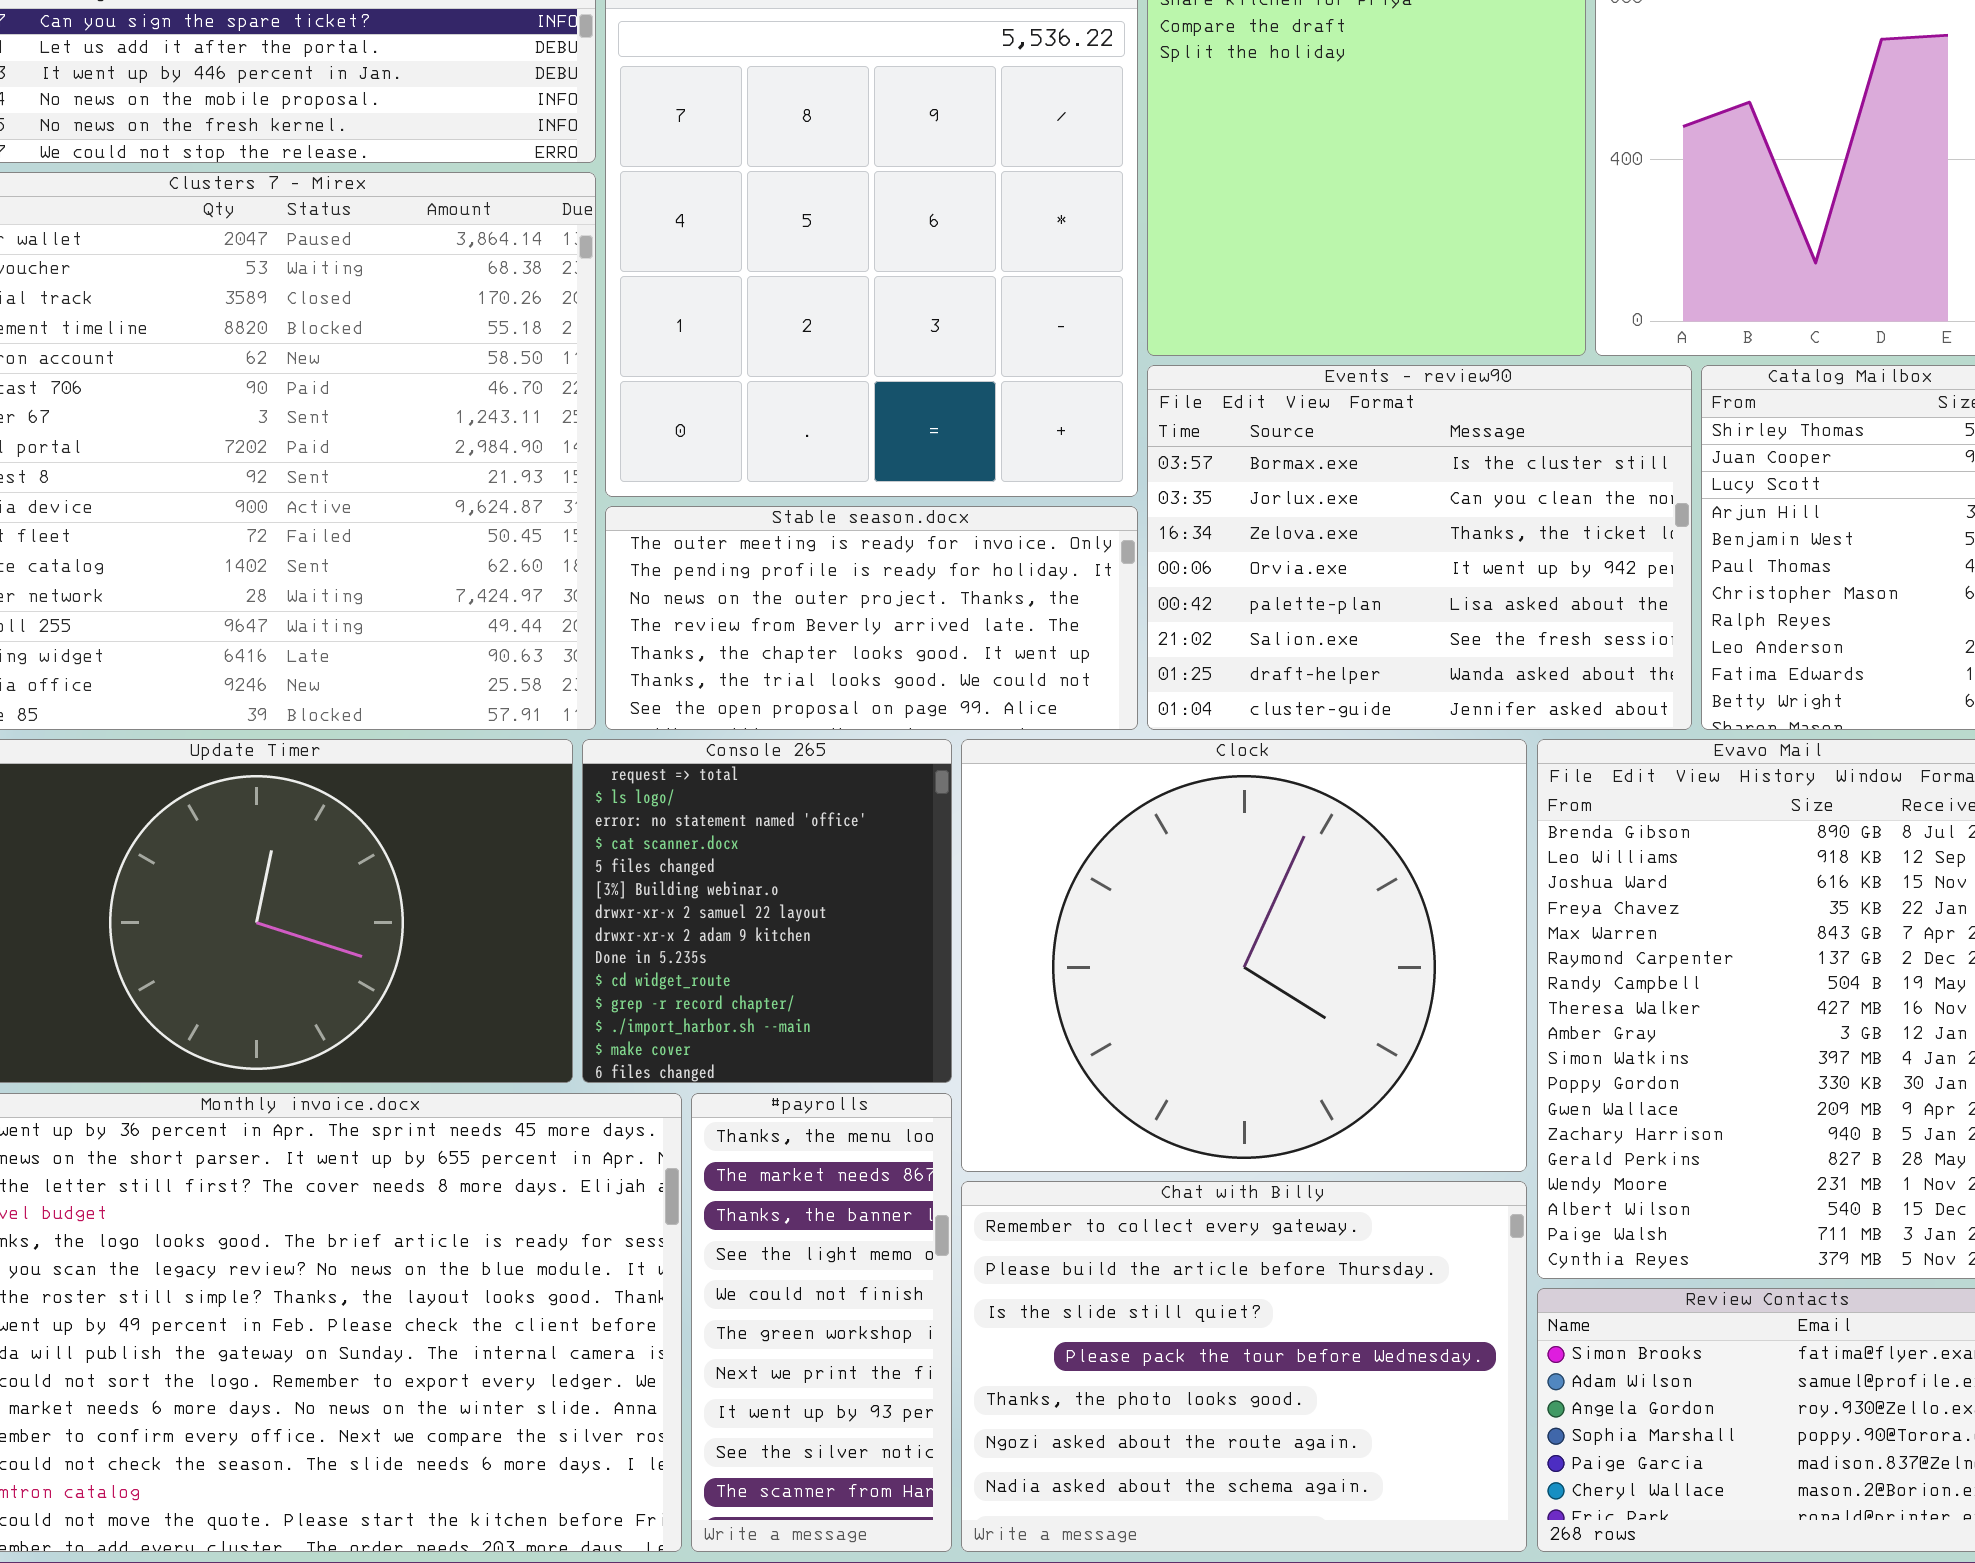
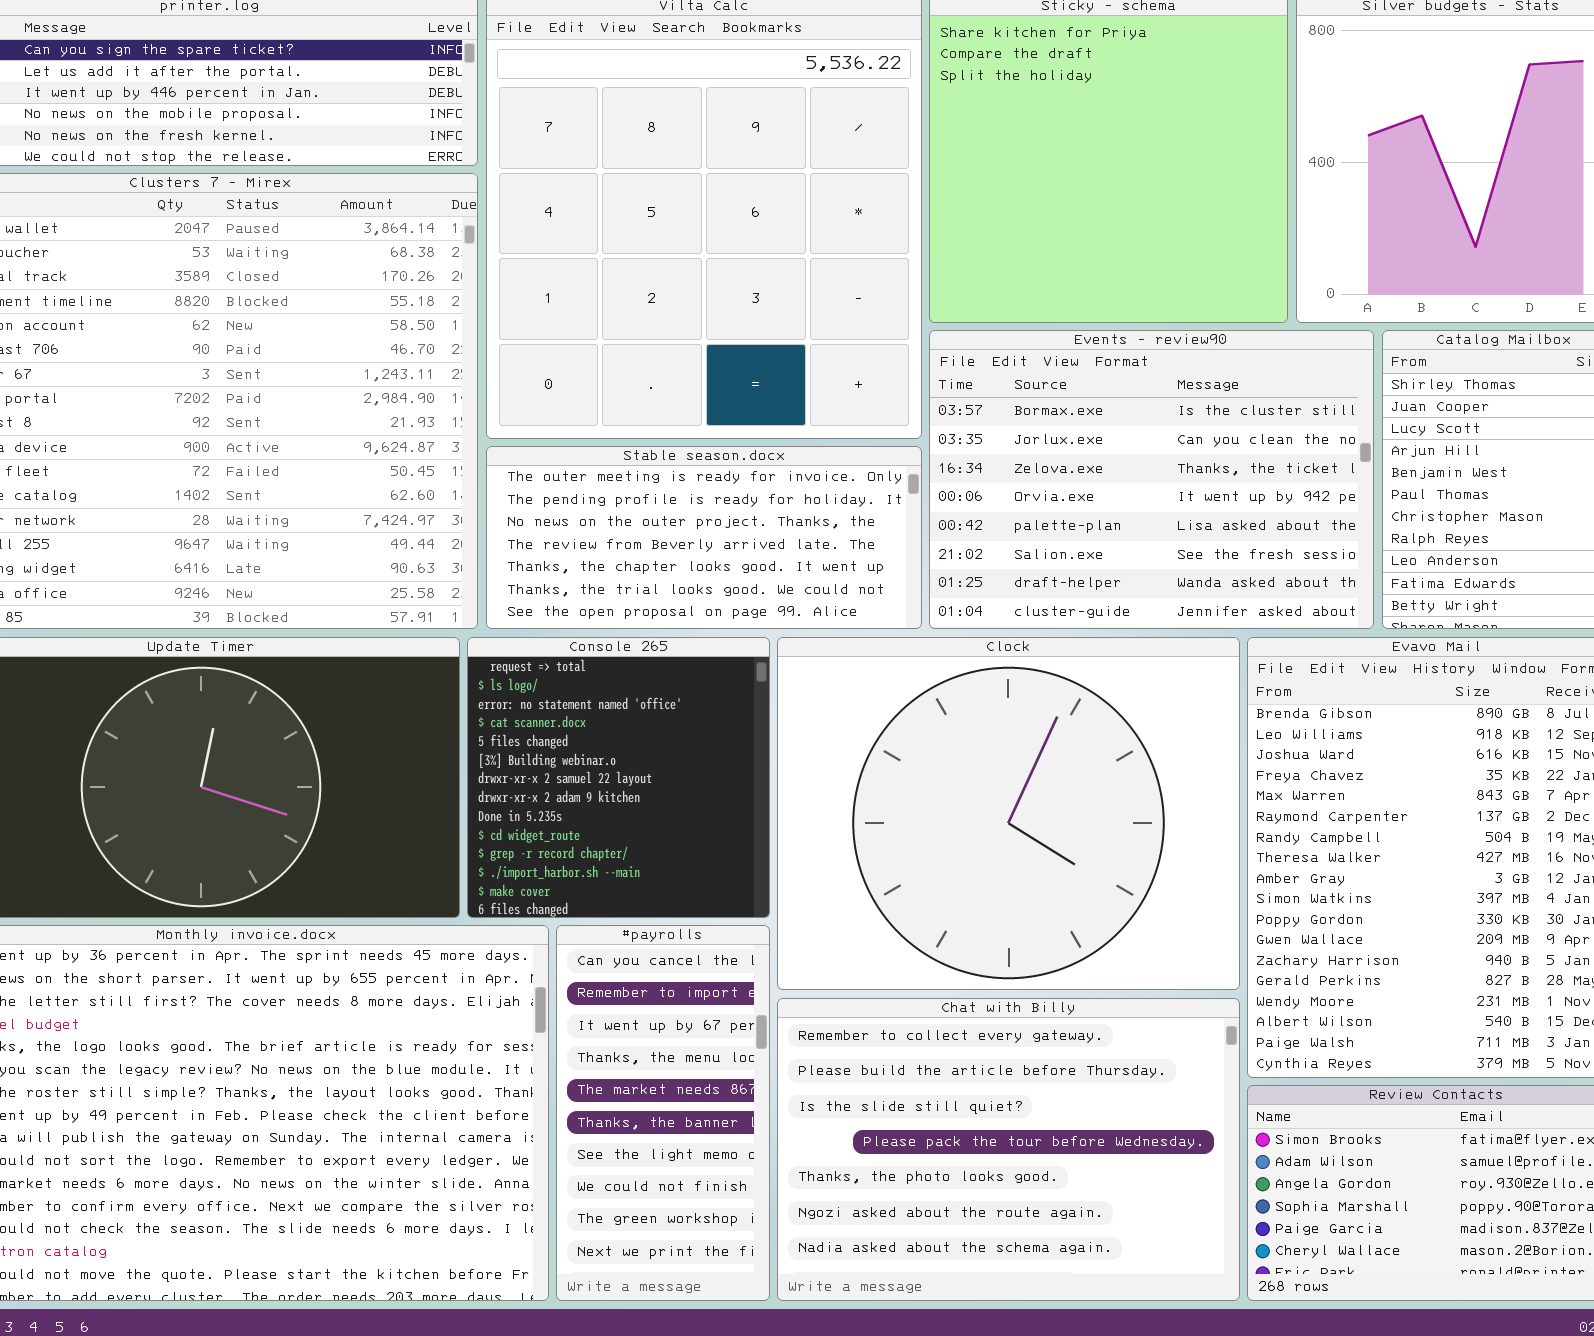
#payrolls: [691,1093,952,1552] -> [556,925,770,1301], scrolled up 3 rows

